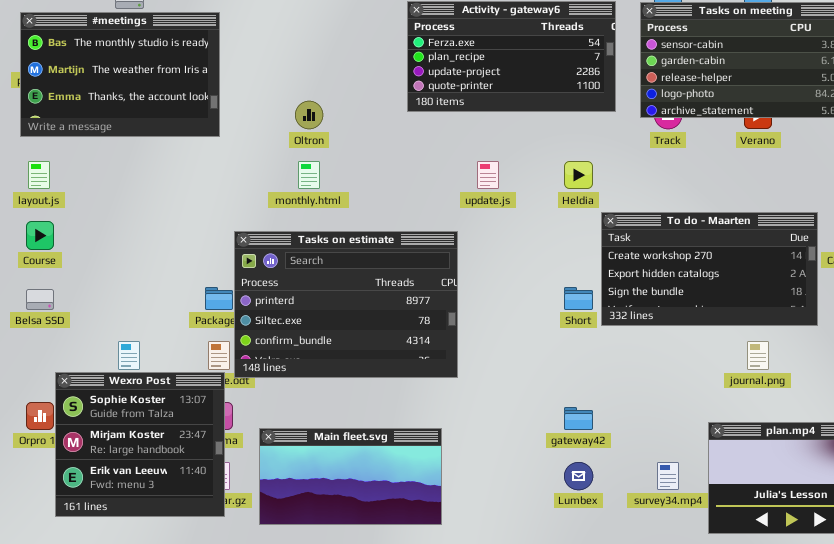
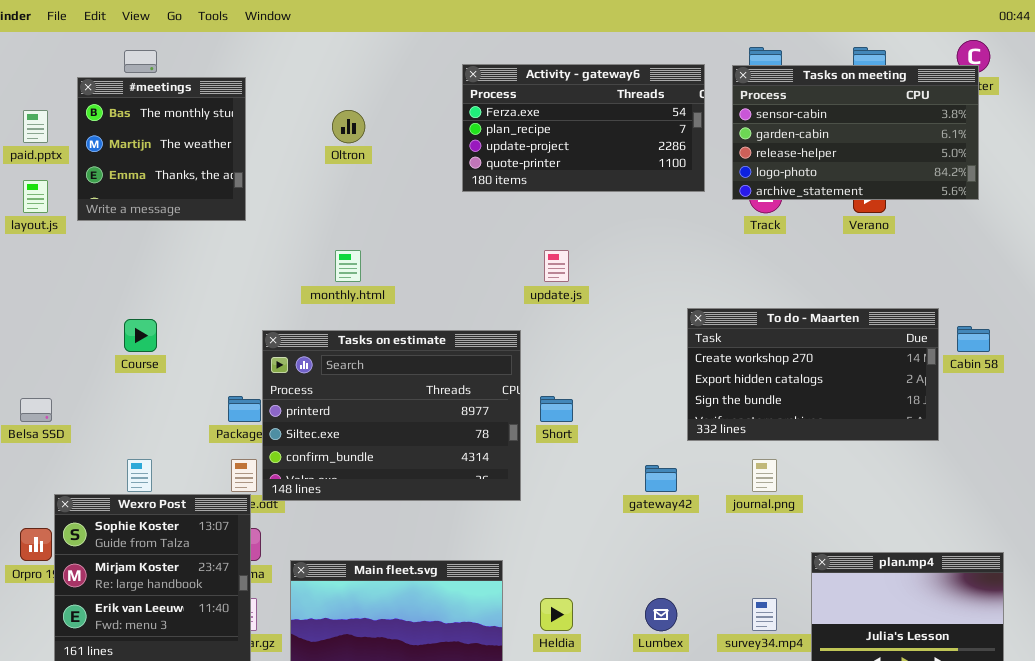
#meetings: [20,12,220,137] -> [77,77,246,221], resized
Oltron: [295,101,323,129] -> [332,110,365,143], moved
layout.js: [28,161,50,189] -> [23,180,48,213], moved
Heldia: [564,161,593,189] -> [540,598,573,631], moved
Course: [26,221,54,250] -> [124,319,157,352], moved
Short: [564,287,593,310] -> [540,396,573,422], moved
journal.png: [747,341,769,370] -> [752,459,777,492], moved
gateway42: [564,407,593,430] -> [645,465,677,492], moved

